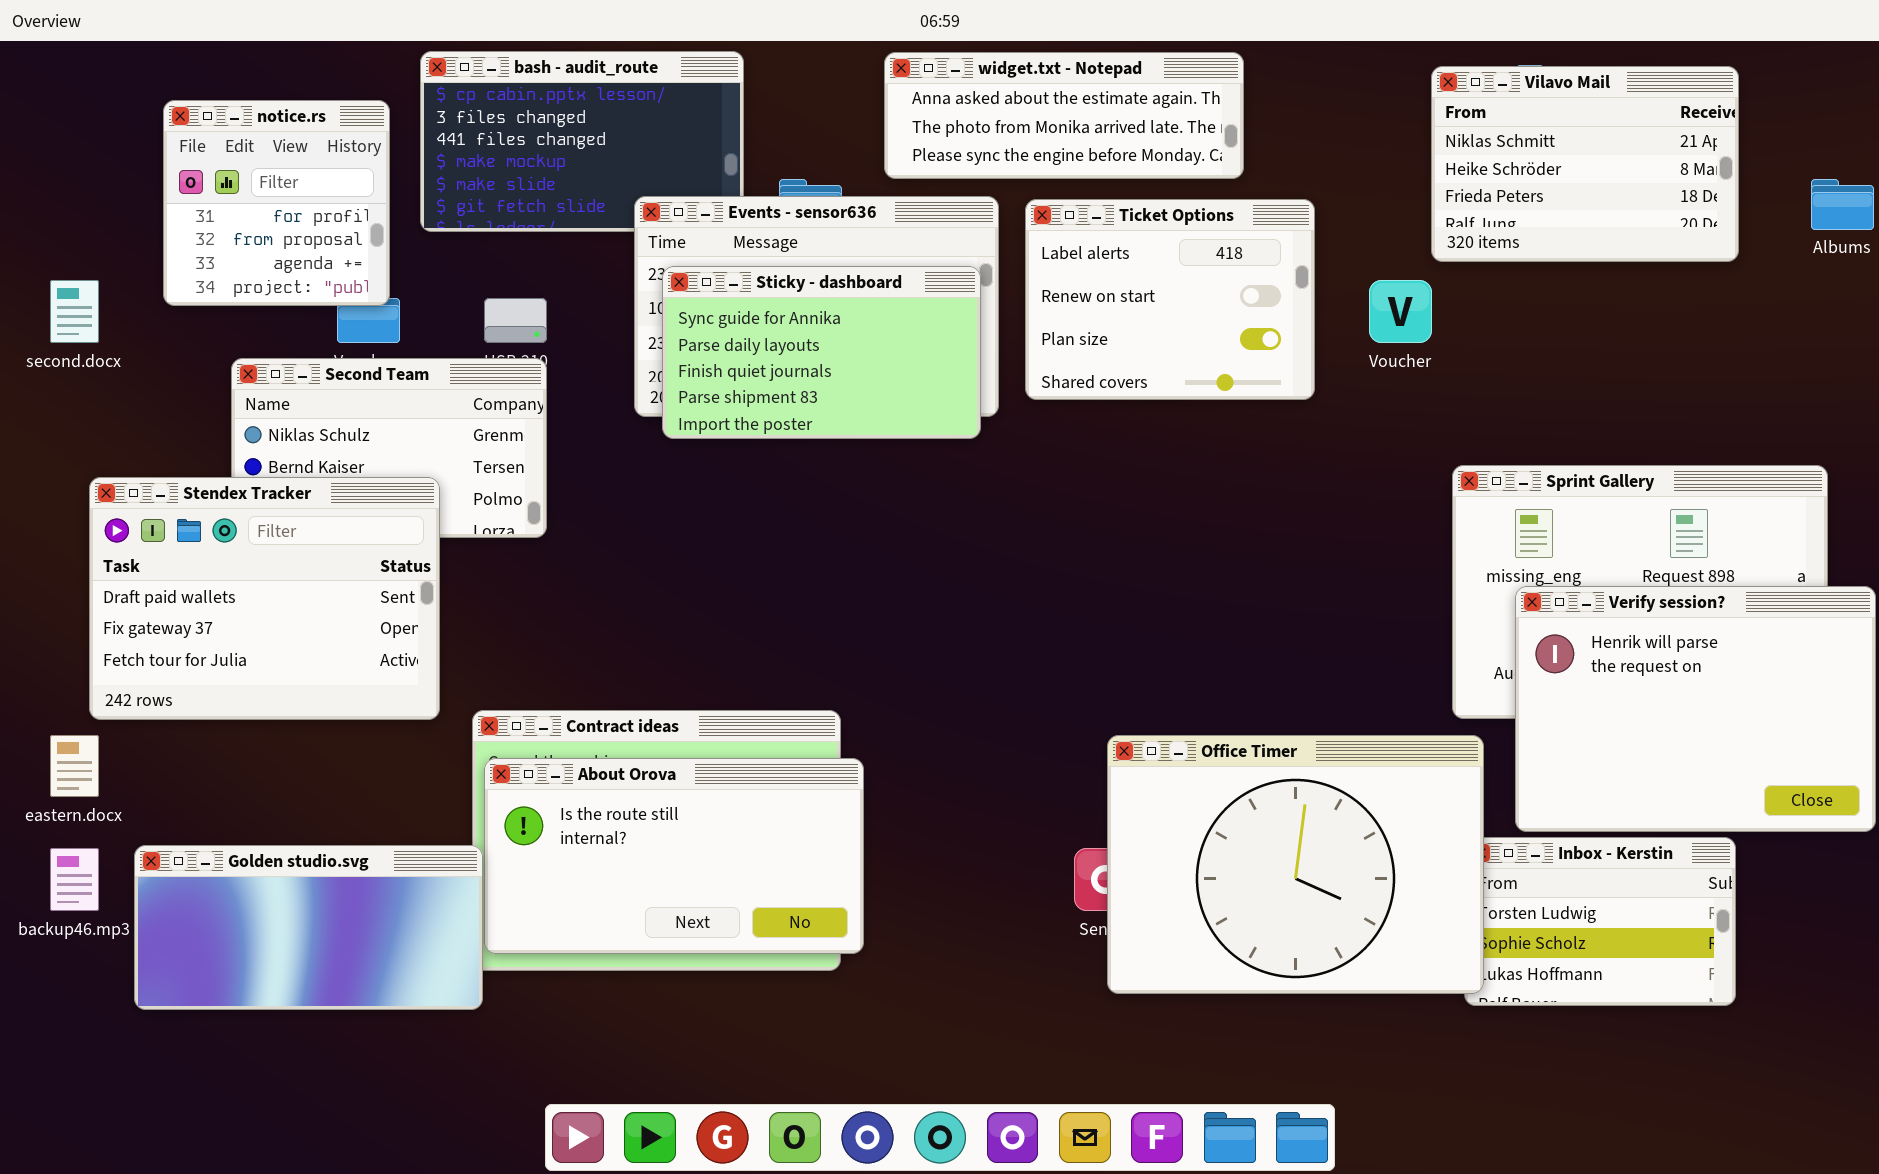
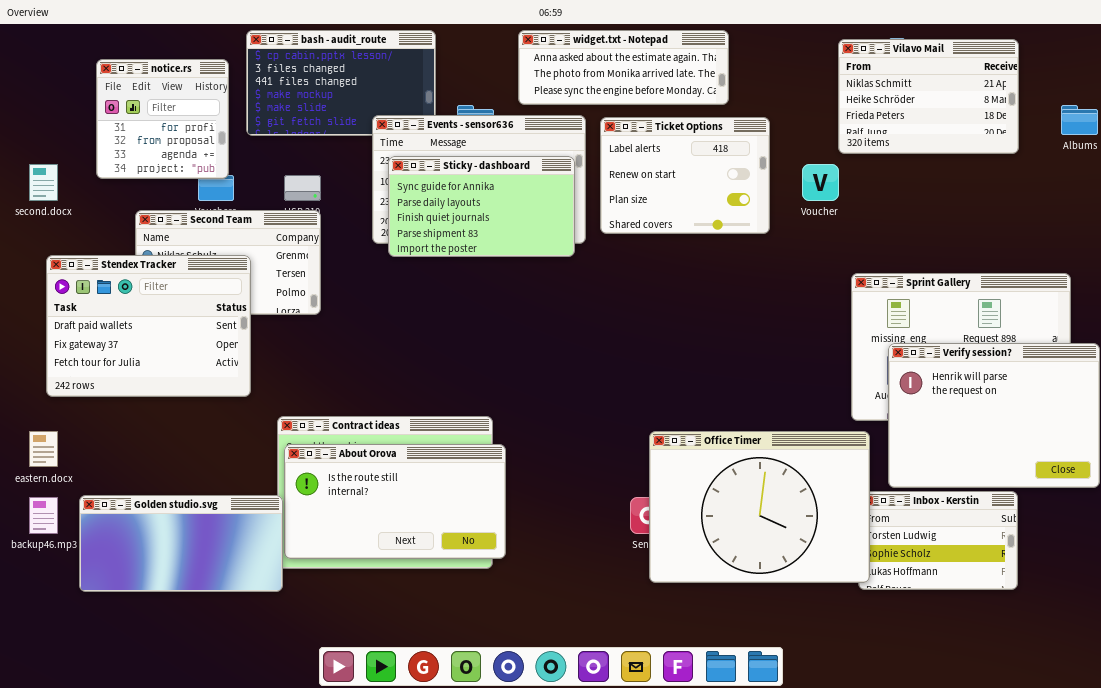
Stendex Tracker: [89,477,440,720] -> [46,255,251,397], moved

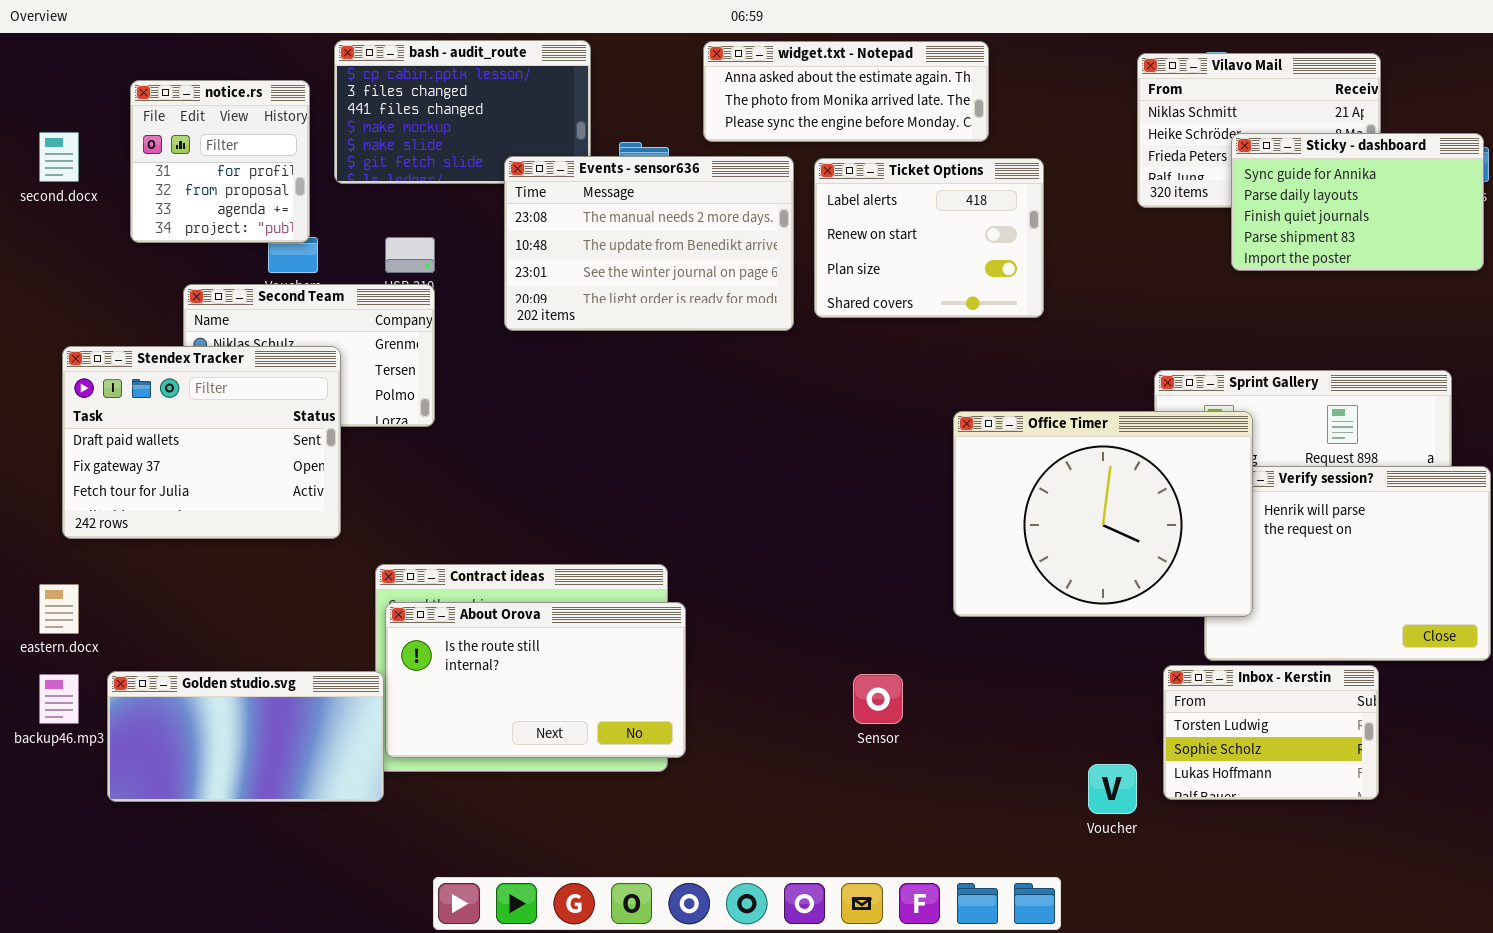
Sticky - dashboard: [388,156,575,257] -> [1231,133,1484,271], moved
second.docx: [29,164,58,201] -> [39,132,79,182], moved
Voucher: [802,164,839,201] -> [1088,764,1137,814], moved
Office Timer: [649,431,870,583] -> [953,411,1253,617], moved

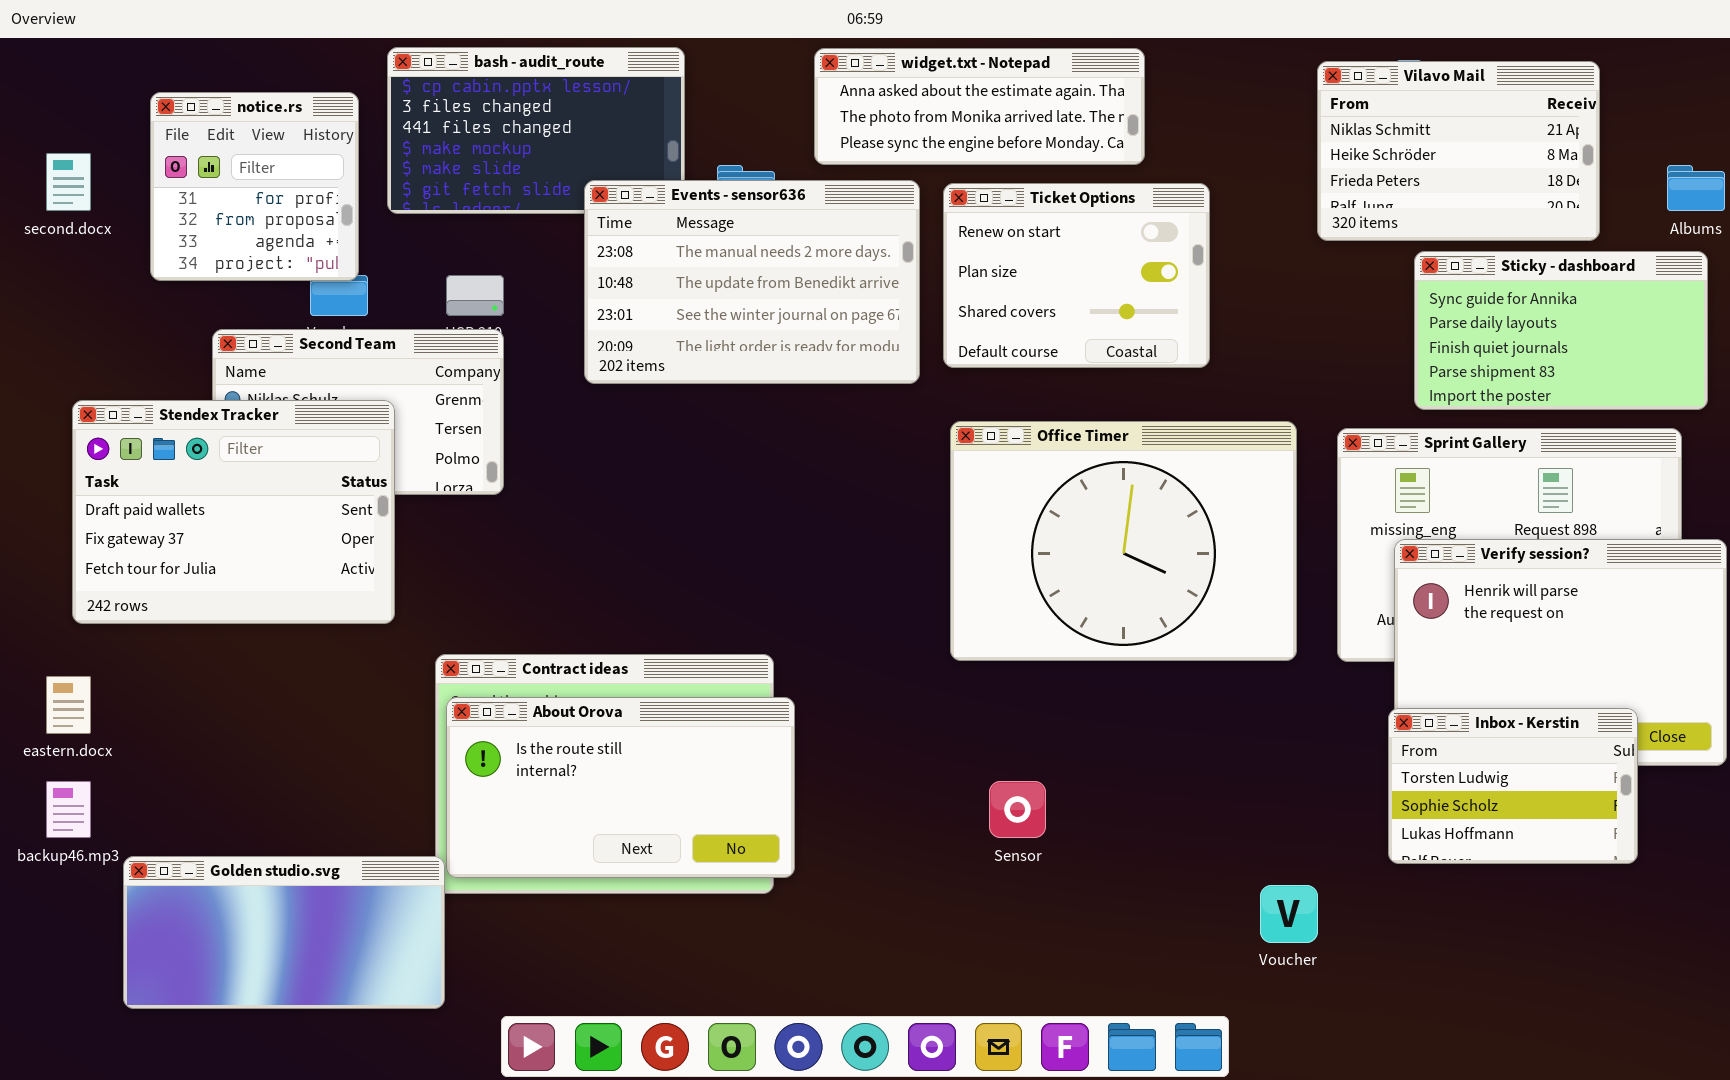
Sticky - dashboard: [1231,133,1484,271] -> [1414,251,1708,410], moved
Ticket Options: [814,158,1044,318] -> [943,183,1210,368], scrolled down 1 row
Office Timer: [953,411,1253,617] -> [950,421,1297,661], moved
Inbox - Kerstin: [1163,665,1379,800] -> [1388,708,1638,864], moved
Golden studio.svg: [107,671,384,802] -> [123,856,445,1009], moved

